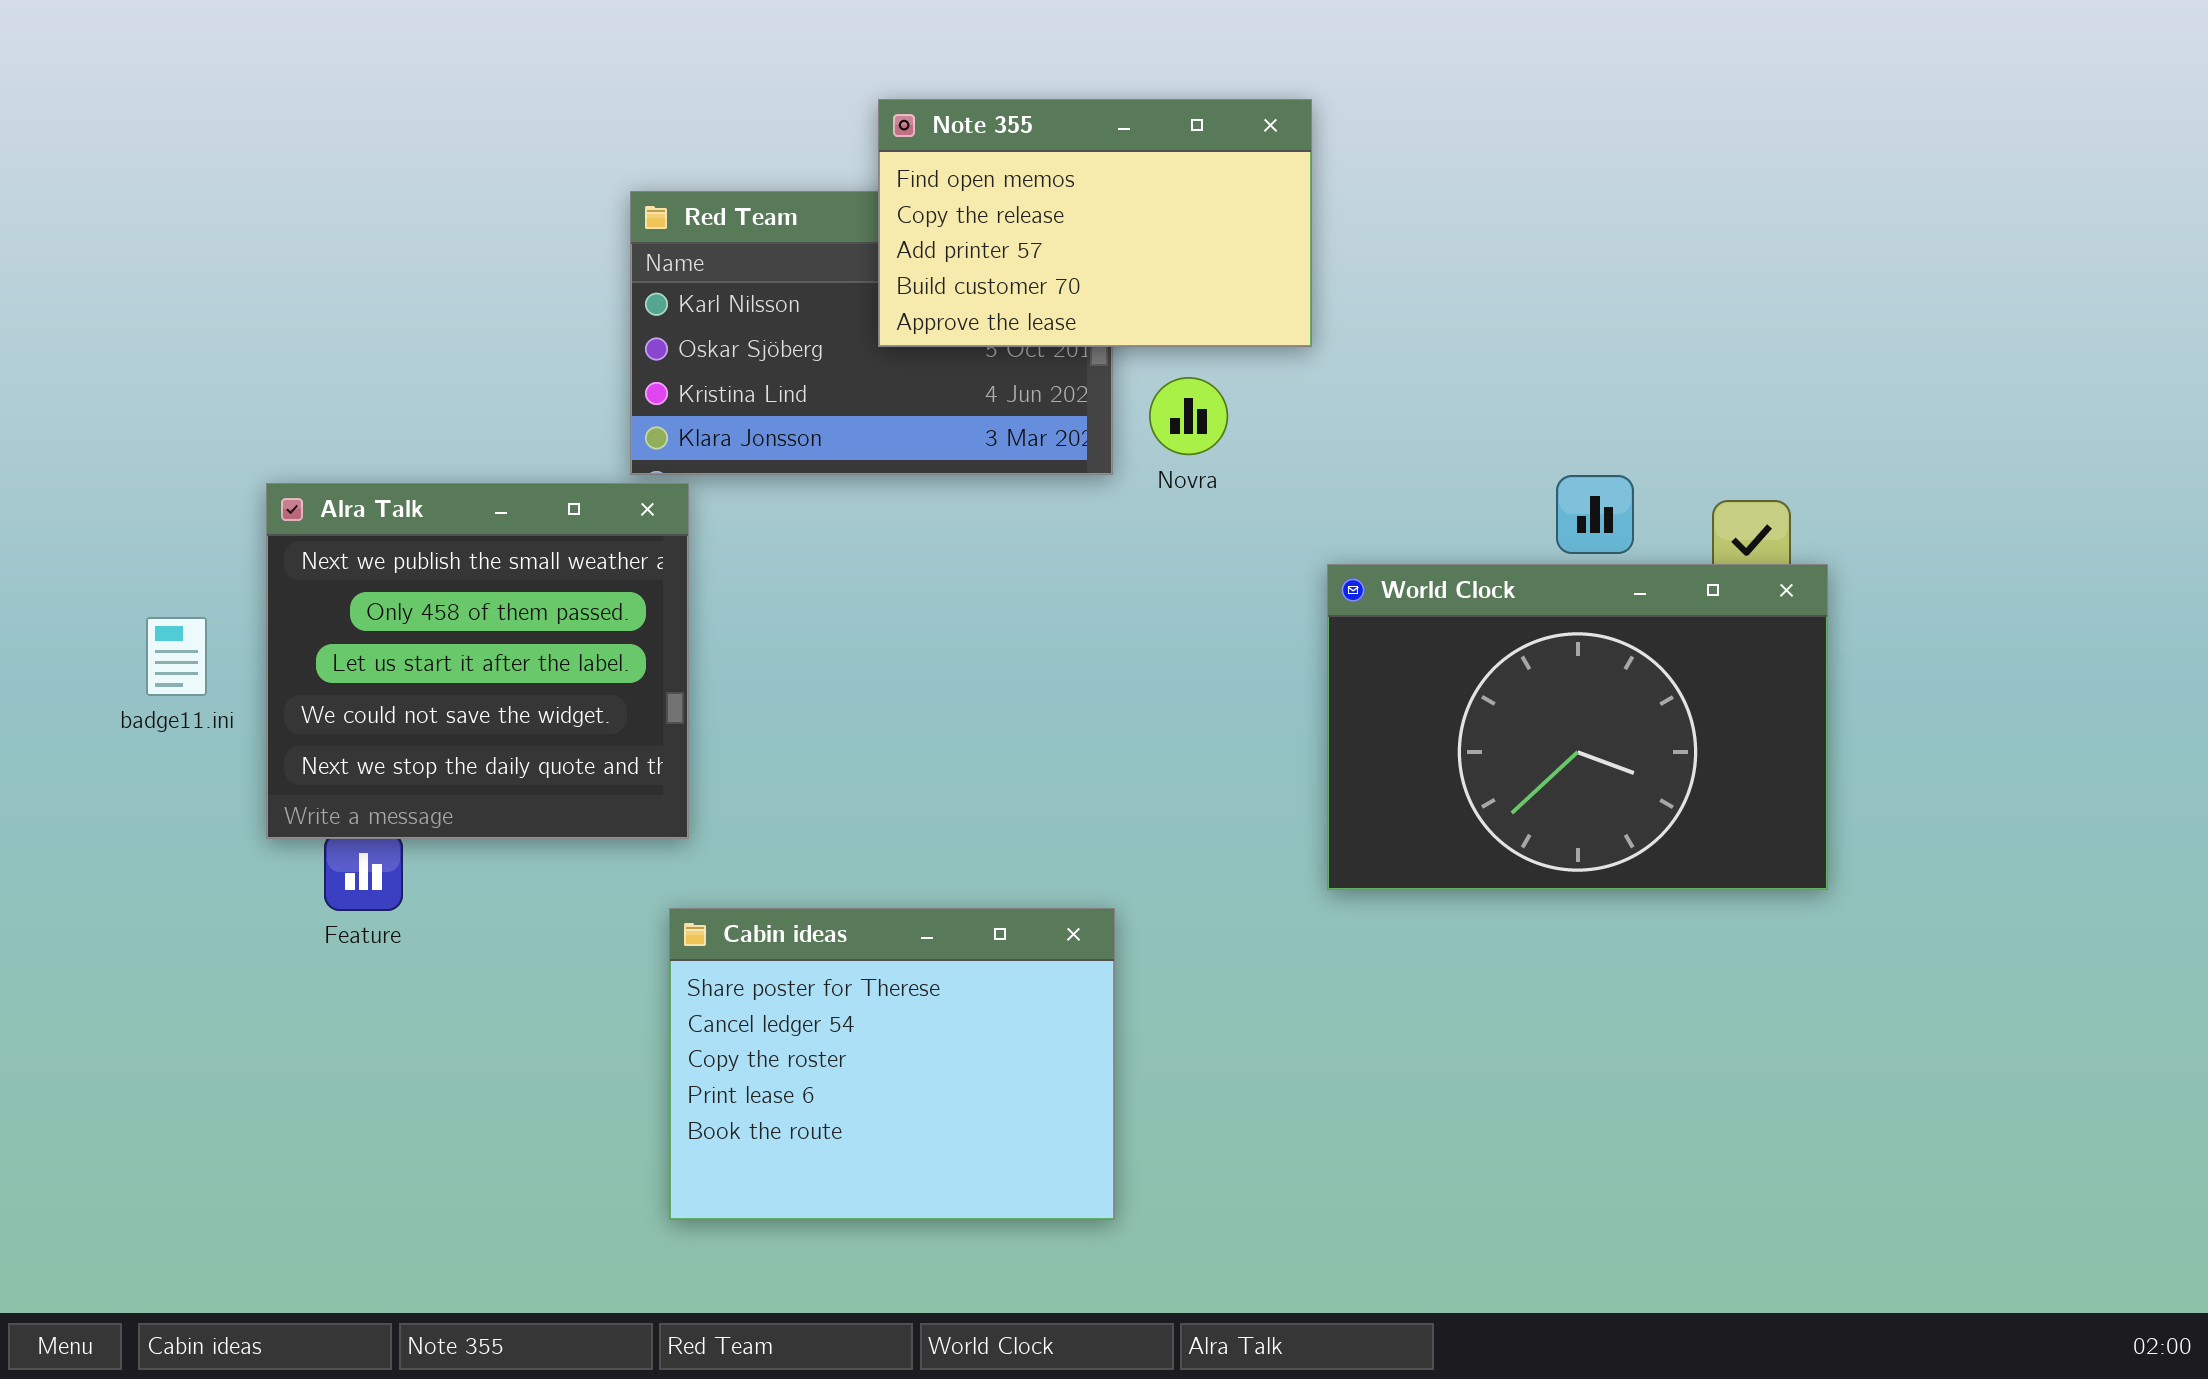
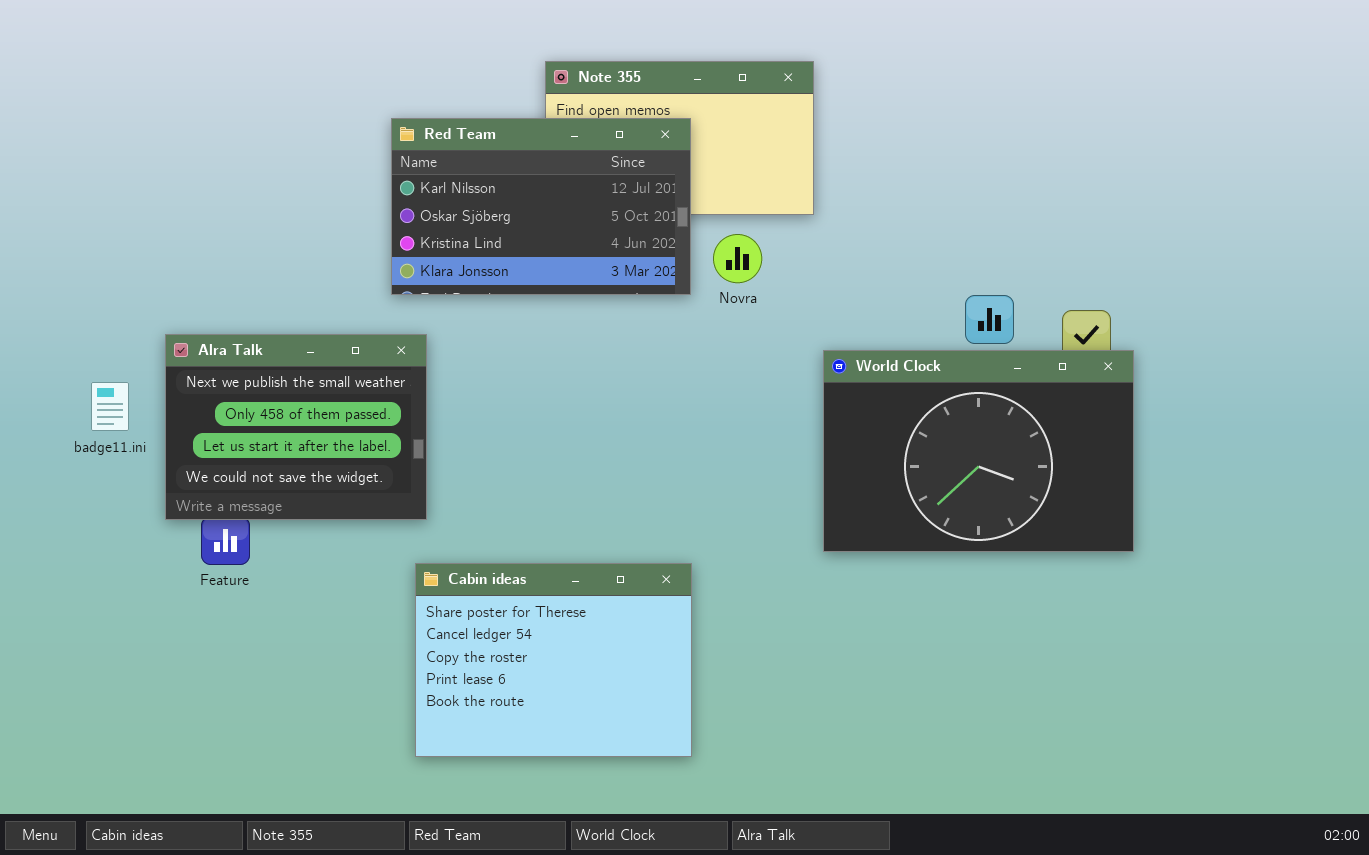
Red Team: [630,191,1113,475] -> [391,118,691,295], raised
Alra Talk: [266,483,689,839] -> [165,334,427,520], resized

